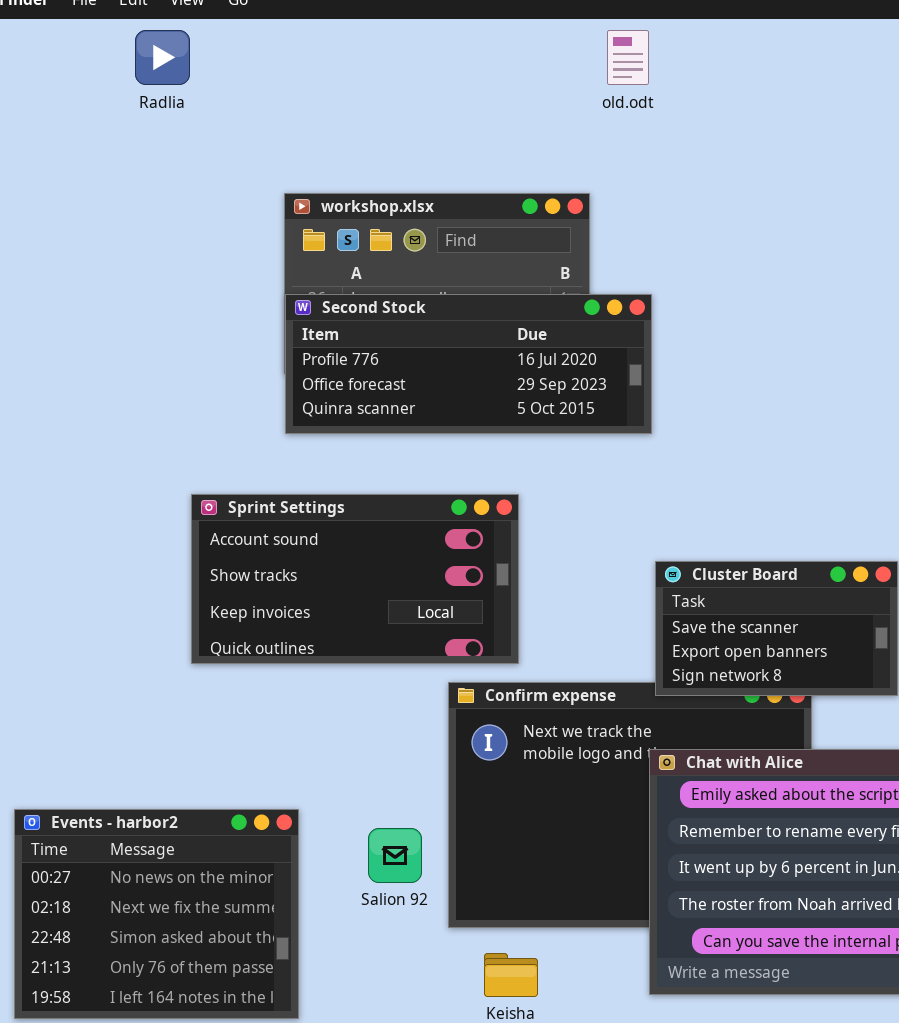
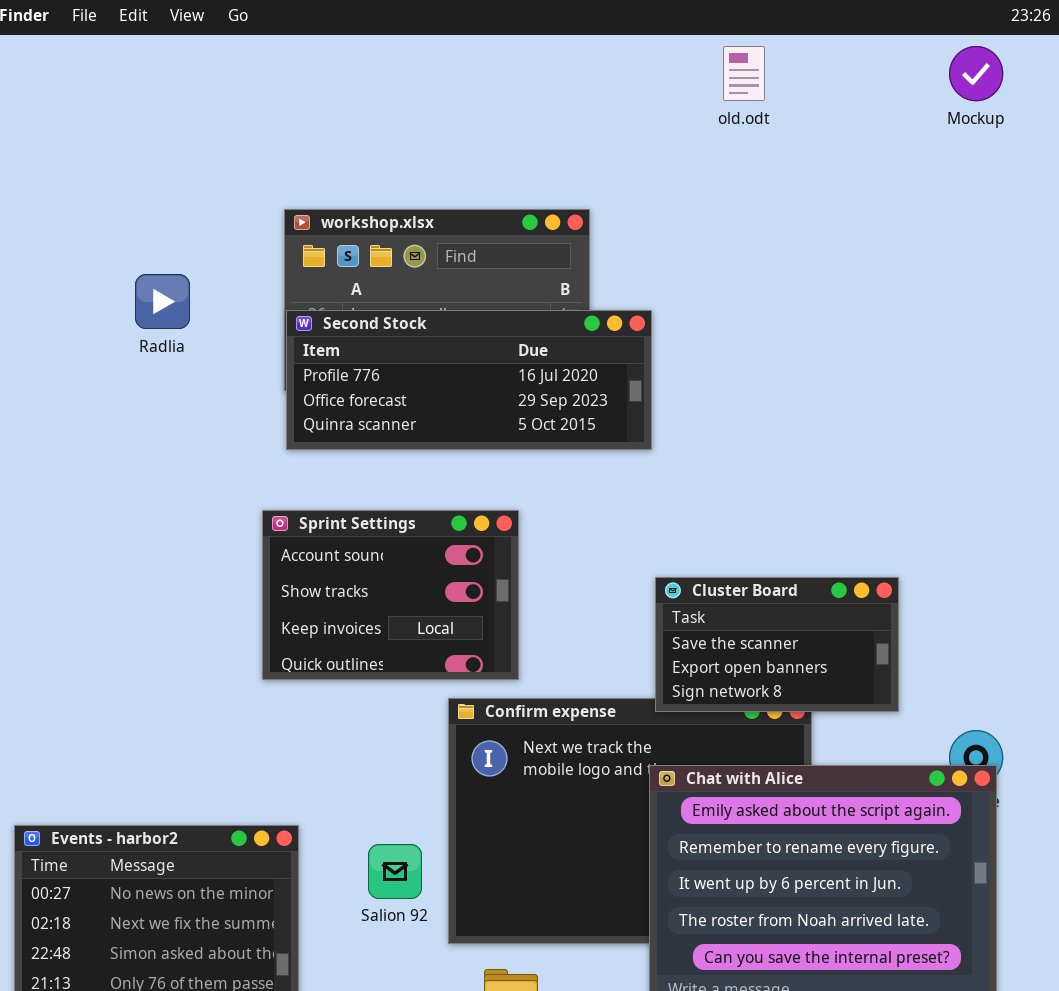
Radlia: [135,30,190,85] -> [135,274,190,329], moved
old.odt: [607,30,649,85] -> [723,46,765,101], moved
Sprint Settings: [191,494,519,664] -> [262,510,519,680], resized

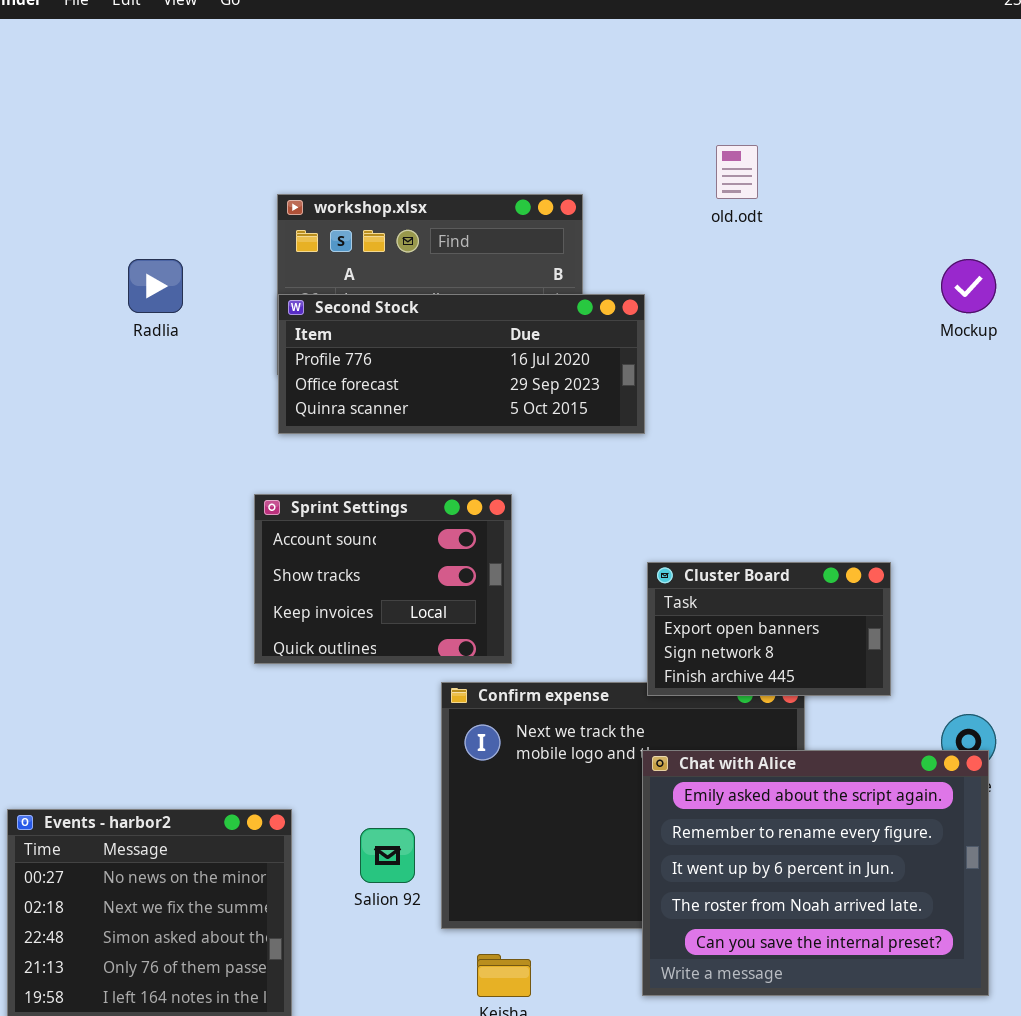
old.odt: [723,46,765,101] -> [716,145,758,199], moved
Mockup: [949,46,1003,101] -> [941,259,996,313], moved
Cluster Board: [655,577,899,712] -> [647,562,891,696], scrolled down 1 row

